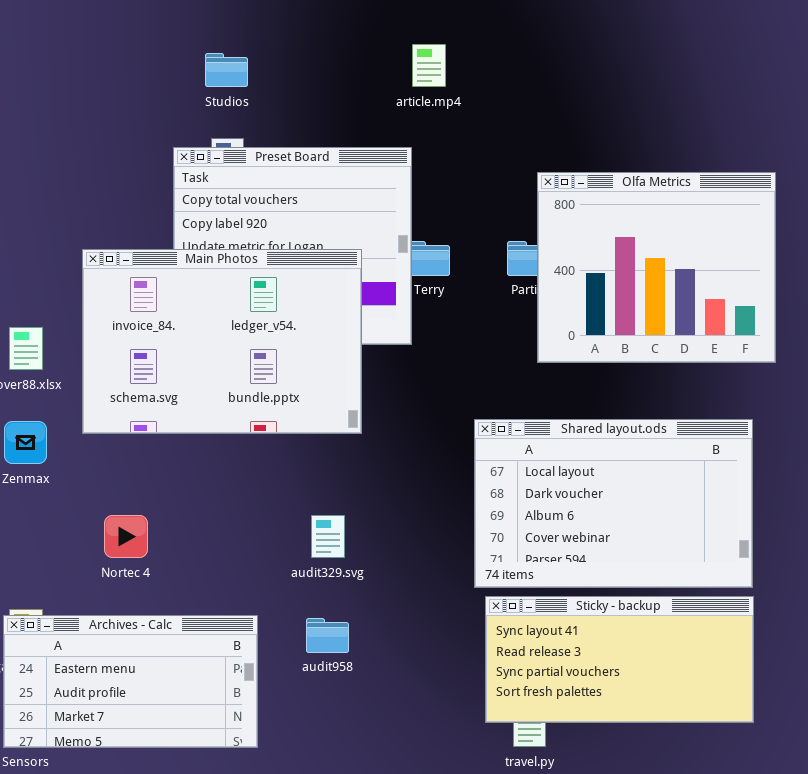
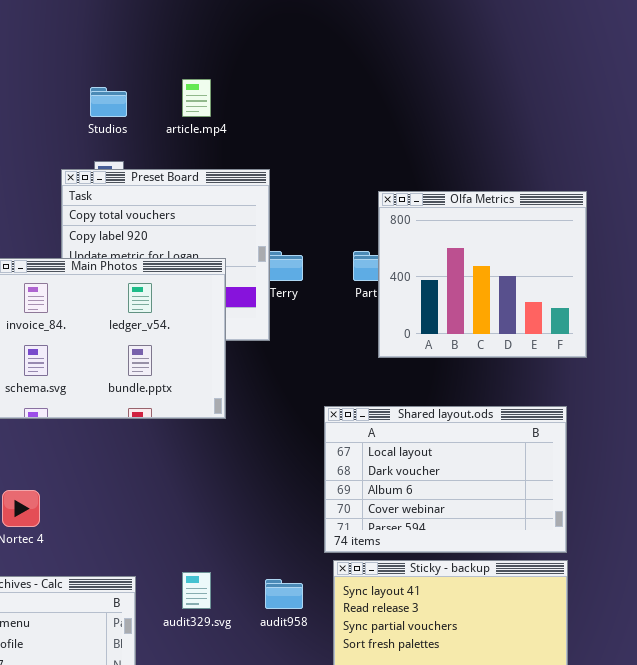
article.mp4: [412,44,446,87] -> [182,79,211,117], moved
audit329.svg: [311,515,345,558] -> [182,572,211,609], moved
audit958: [306,618,349,653] -> [265,579,303,609], moved

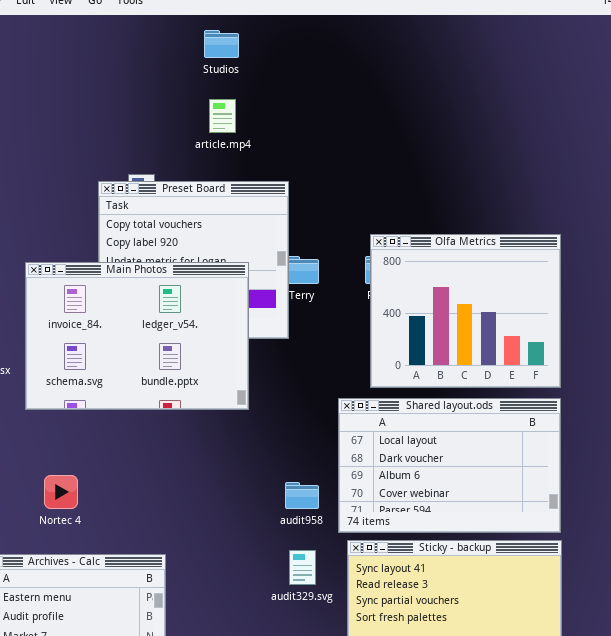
Studios: [90,87,127,117] -> [204,30,239,58], moved
Olfa Metrics: [378,191,587,358] -> [370,234,561,388], moved
audit329.svg: [182,572,211,609] -> [289,550,316,585], moved
audit958: [265,579,303,609] -> [285,482,319,509], moved

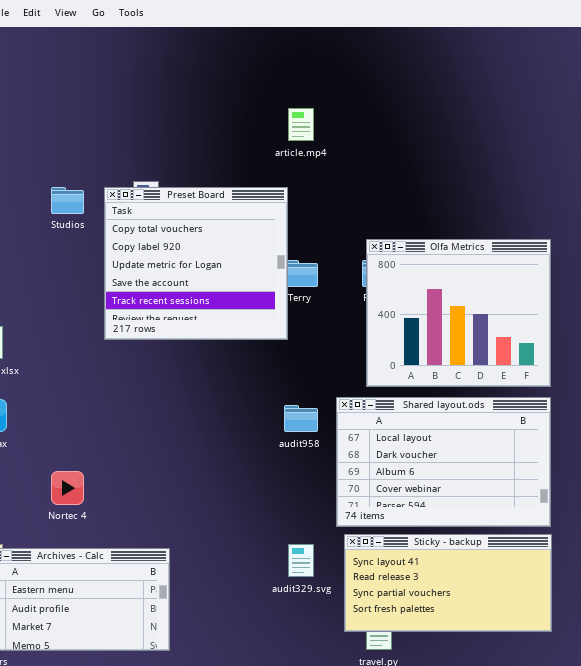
Studios: [204,30,239,58] -> [51,187,84,214], moved
article.mp4: [209,99,236,133] -> [288,108,314,141], moved
Main Photos: [25,262,249,410] -> none, closed
audit958: [285,482,319,509] -> [284,405,318,432], moved

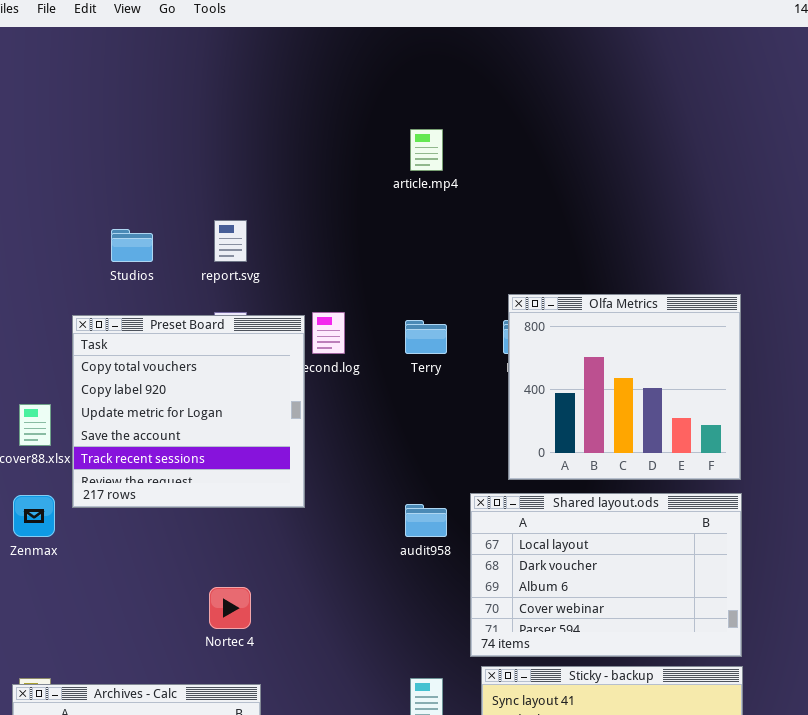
Preset Board: [104,187,288,340] -> [72,315,305,508], moved
Nortec 4: [51,471,84,505] -> [209,587,251,629], moved

